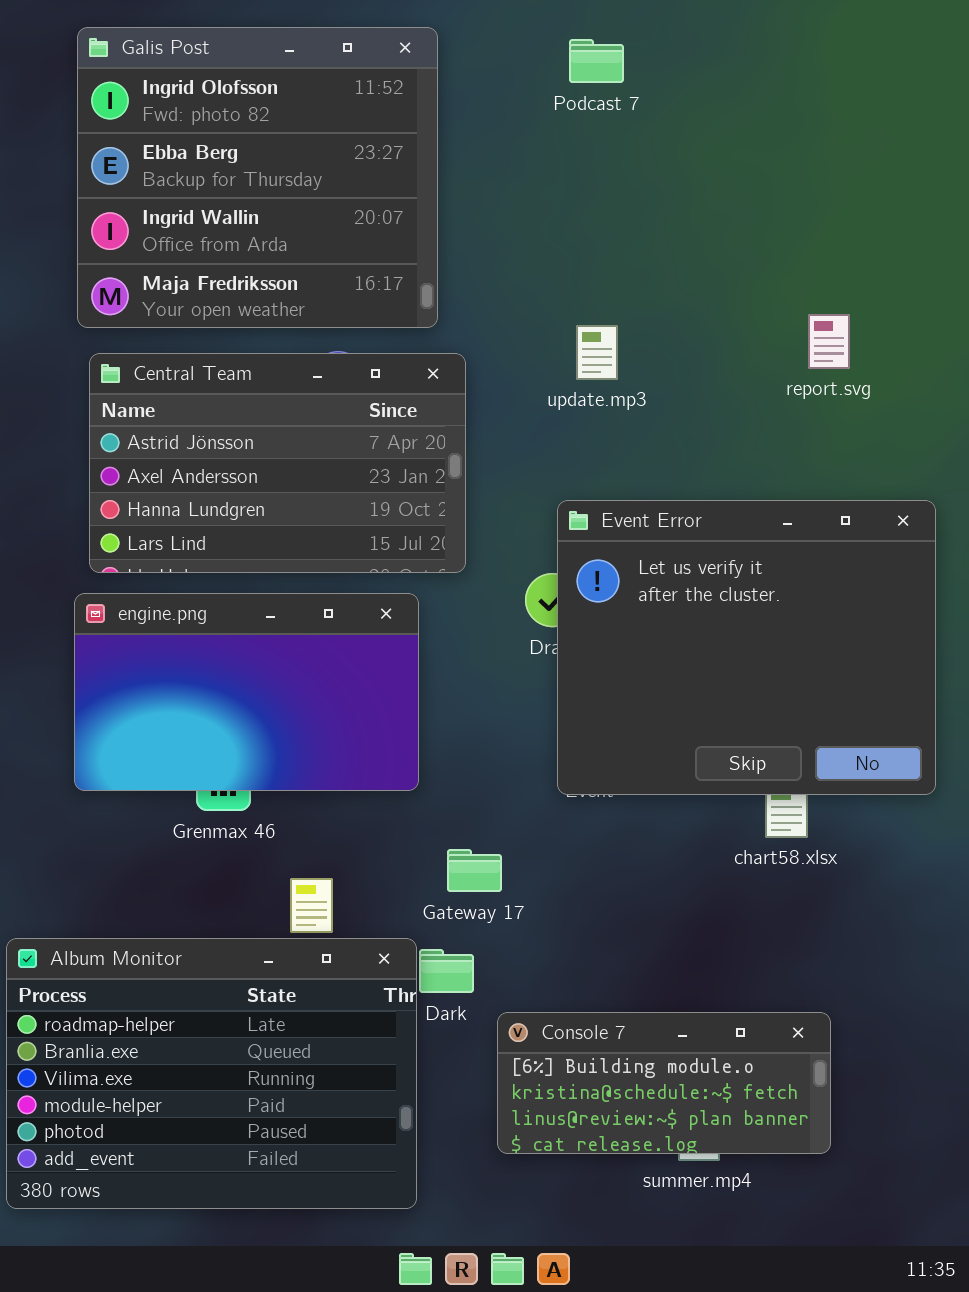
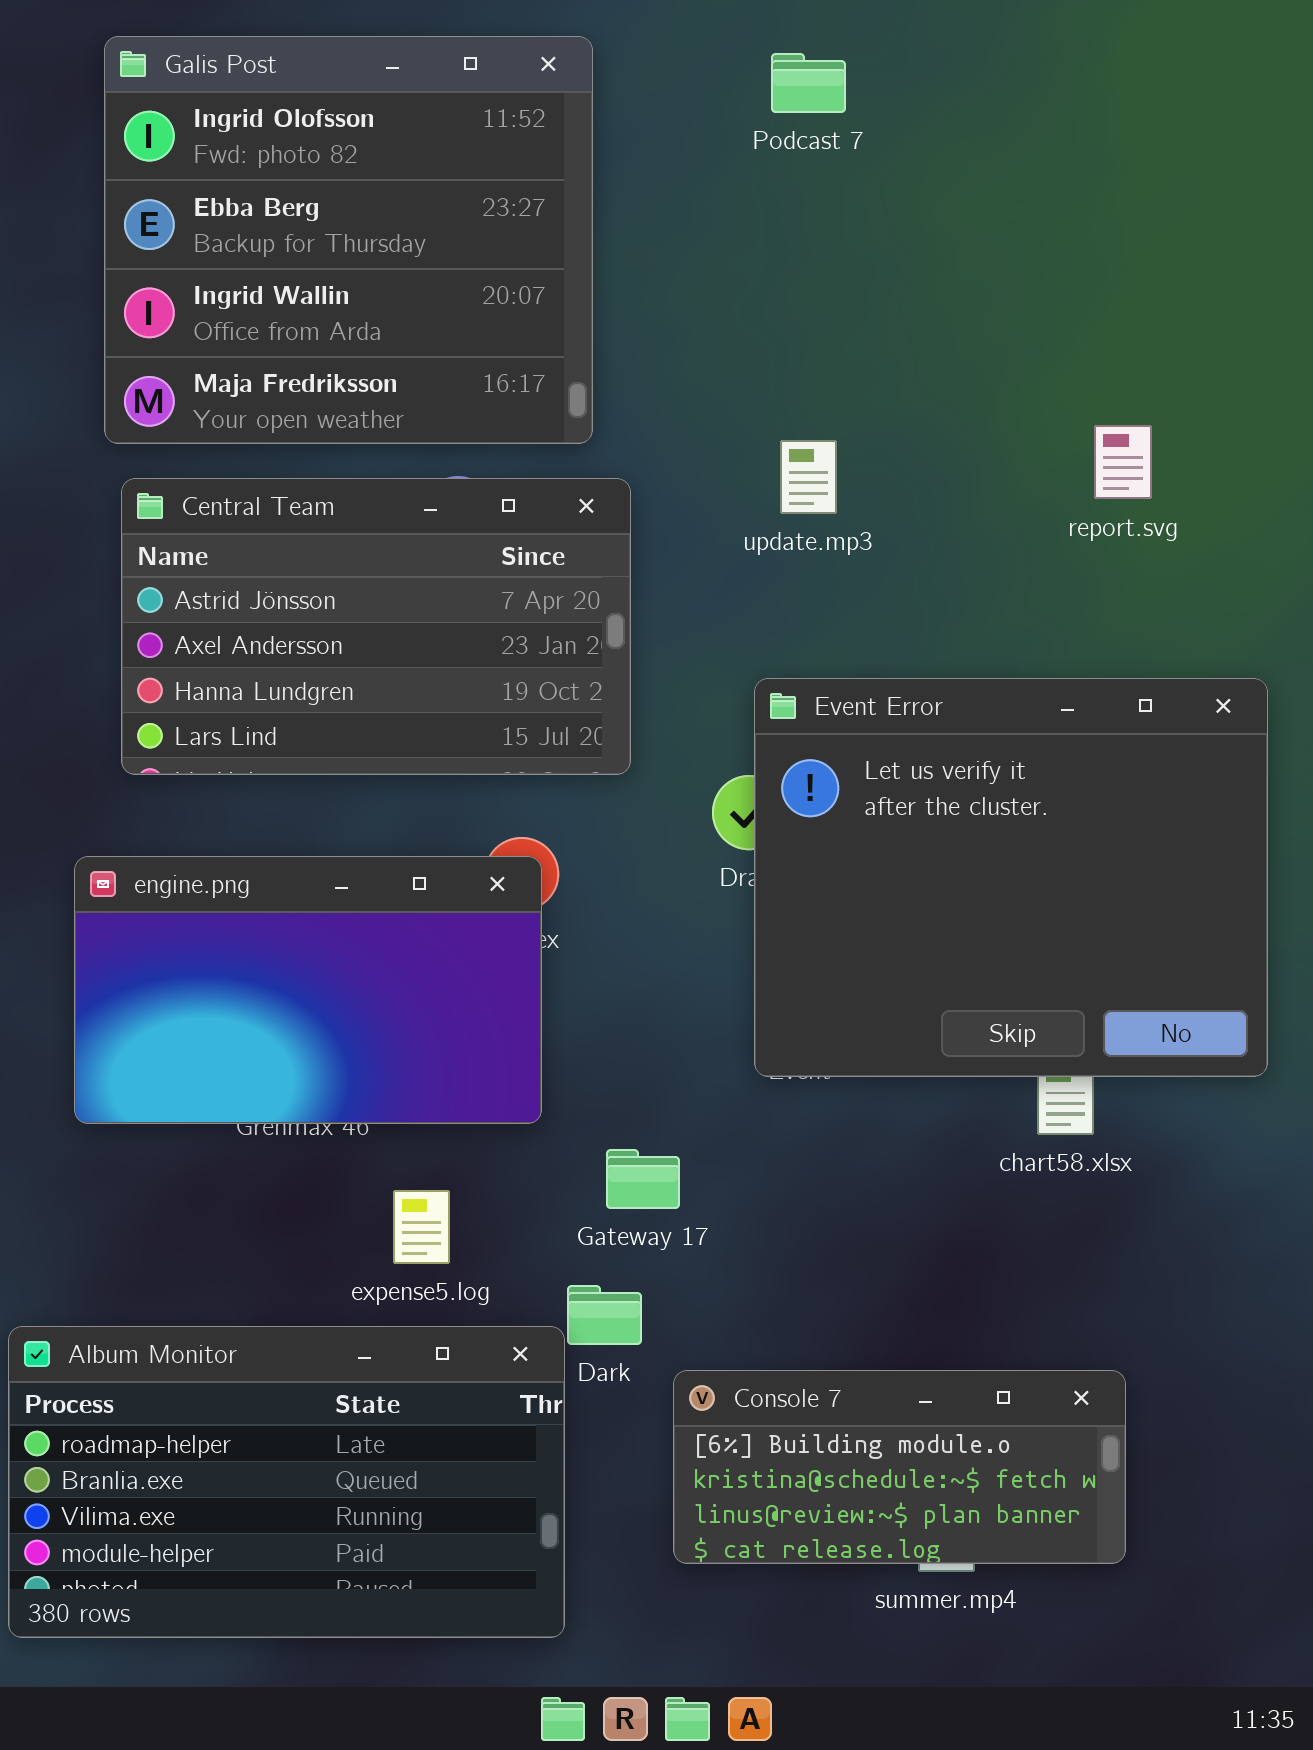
engine.png: [74,593,419,791] -> [74,856,542,1124], moved
Album Monitor: [6,938,417,1209] -> [8,1326,565,1638], resized

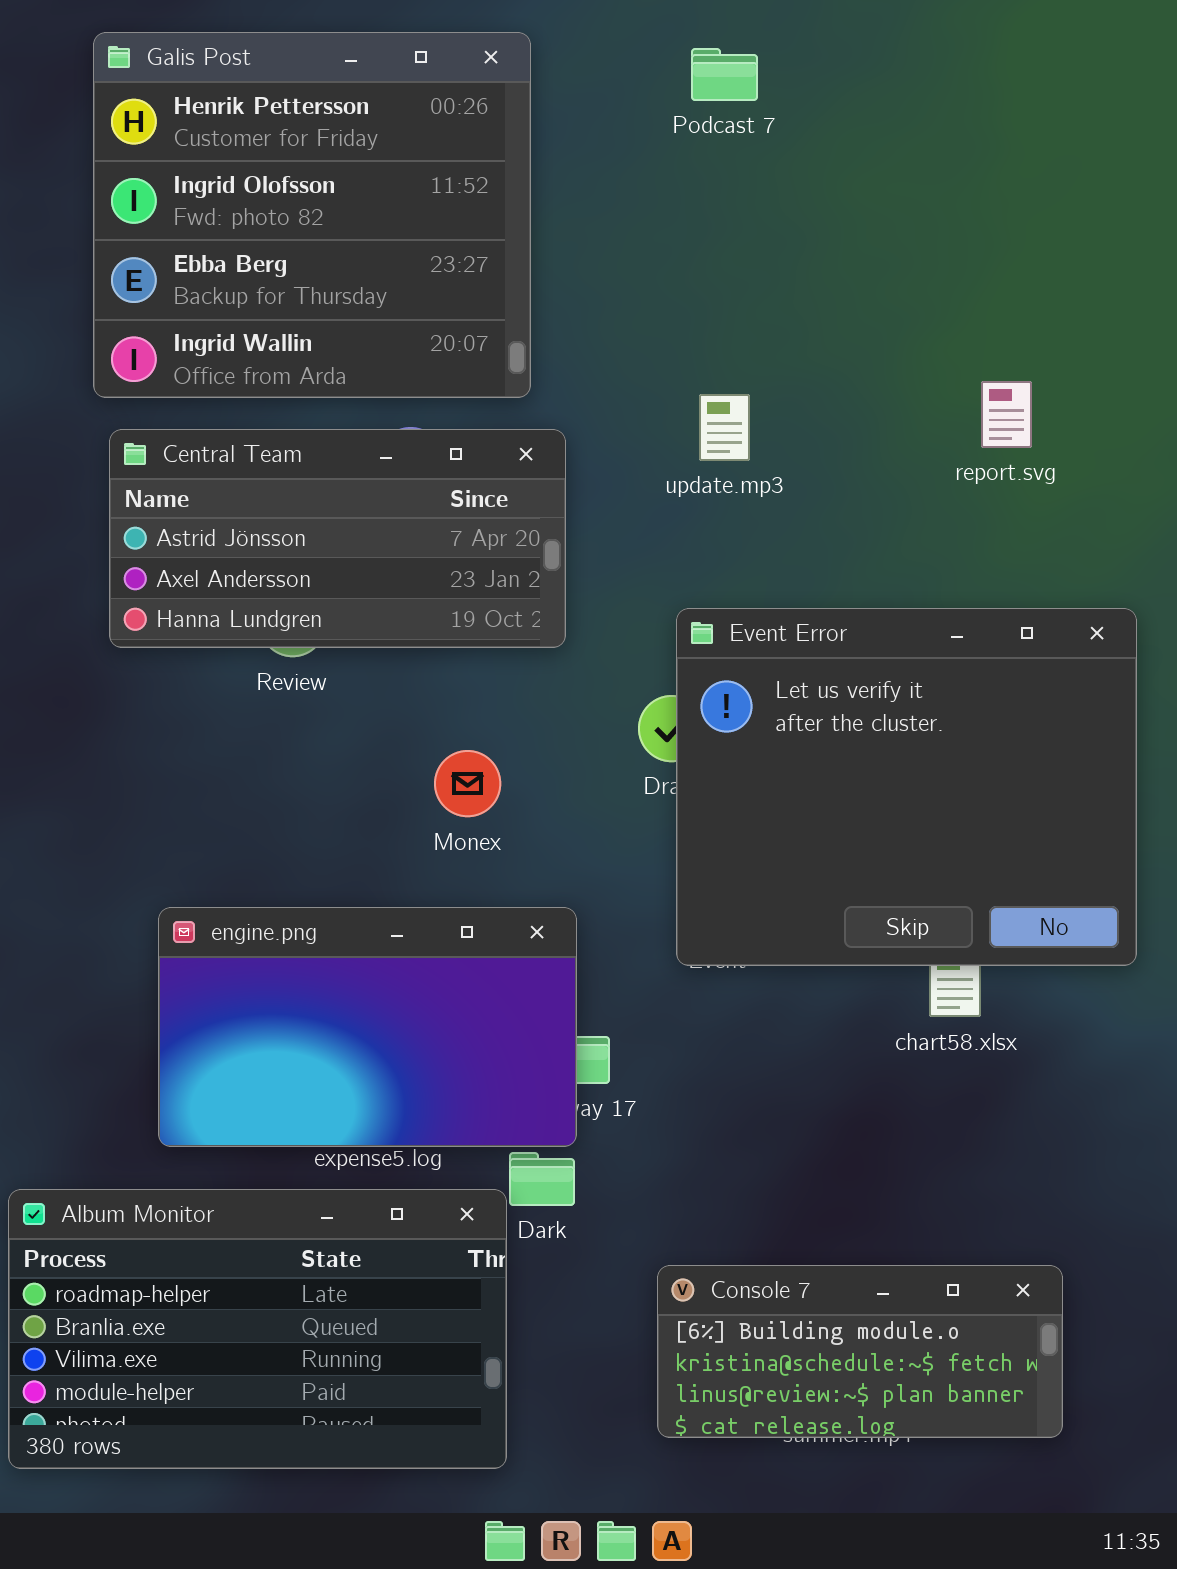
Galis Post: [104,36,593,444] -> [93,32,531,398], scrolled up 1 row
Central Team: [121,478,631,775] -> [109,429,566,648], resized
engine.png: [74,856,542,1124] -> [158,907,577,1147], moved
Console 7: [673,1370,1126,1564] -> [657,1265,1063,1438], moved

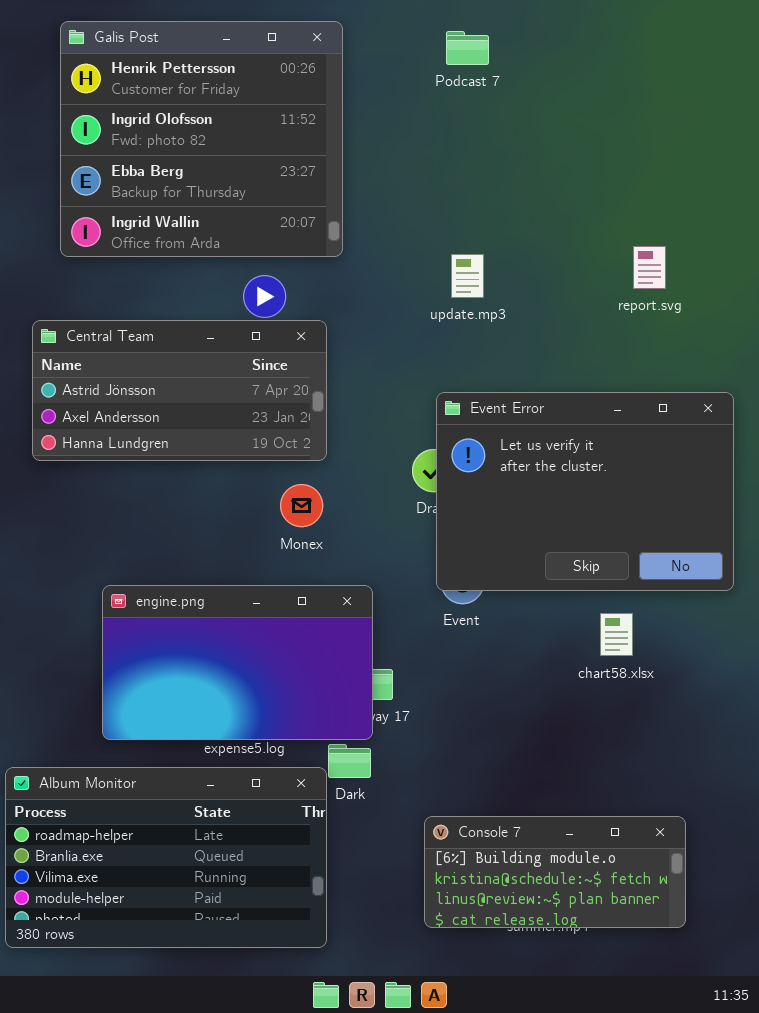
Central Team: [109,429,566,648] -> [32,320,327,461], moved
Event Error: [676,608,1137,966] -> [436,392,734,591], resized

